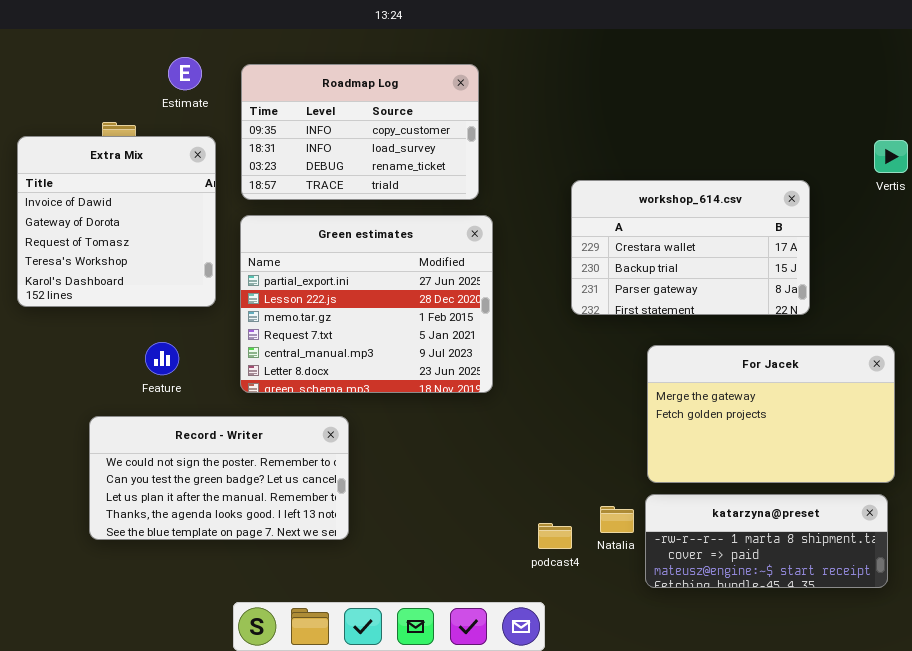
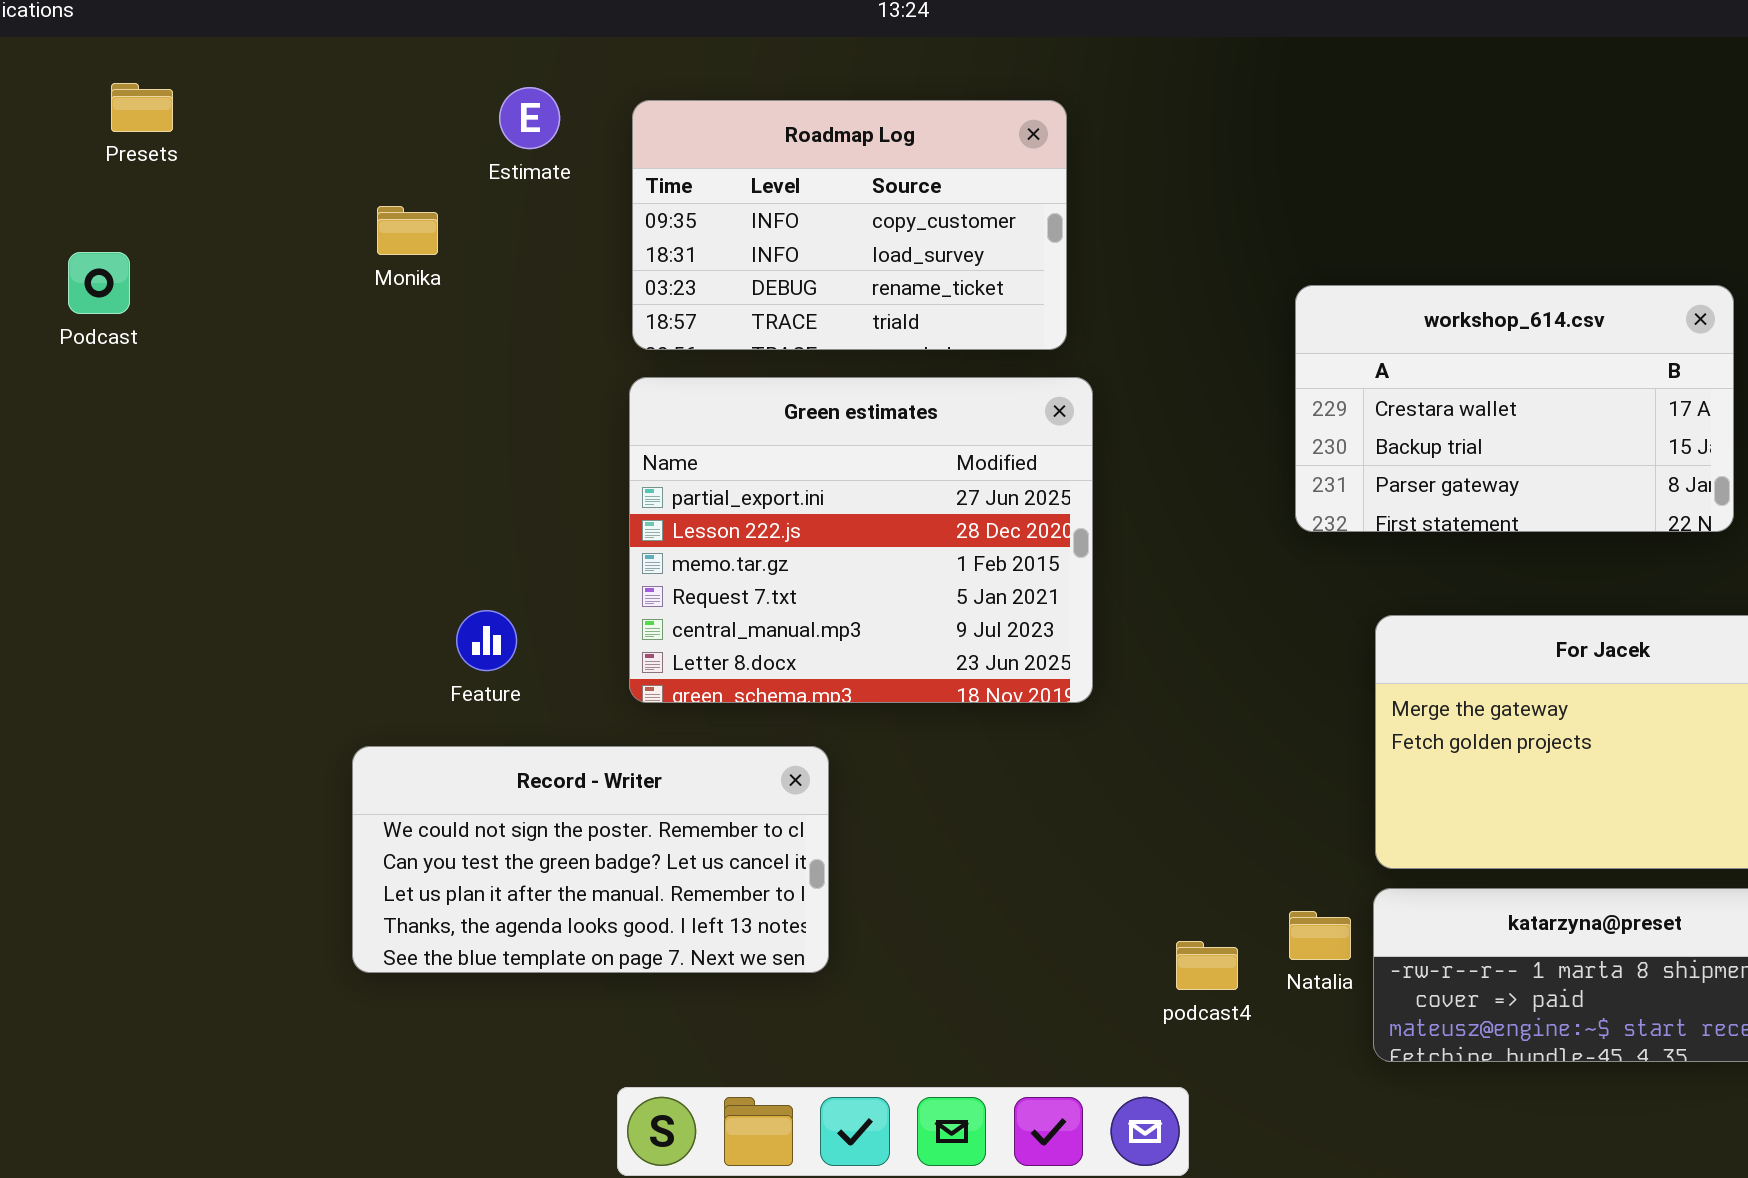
Extra Mix: [17,136,216,307] -> none, closed
workshop_614.csv: [571,180,810,315] -> [1295,285,1734,532], moved

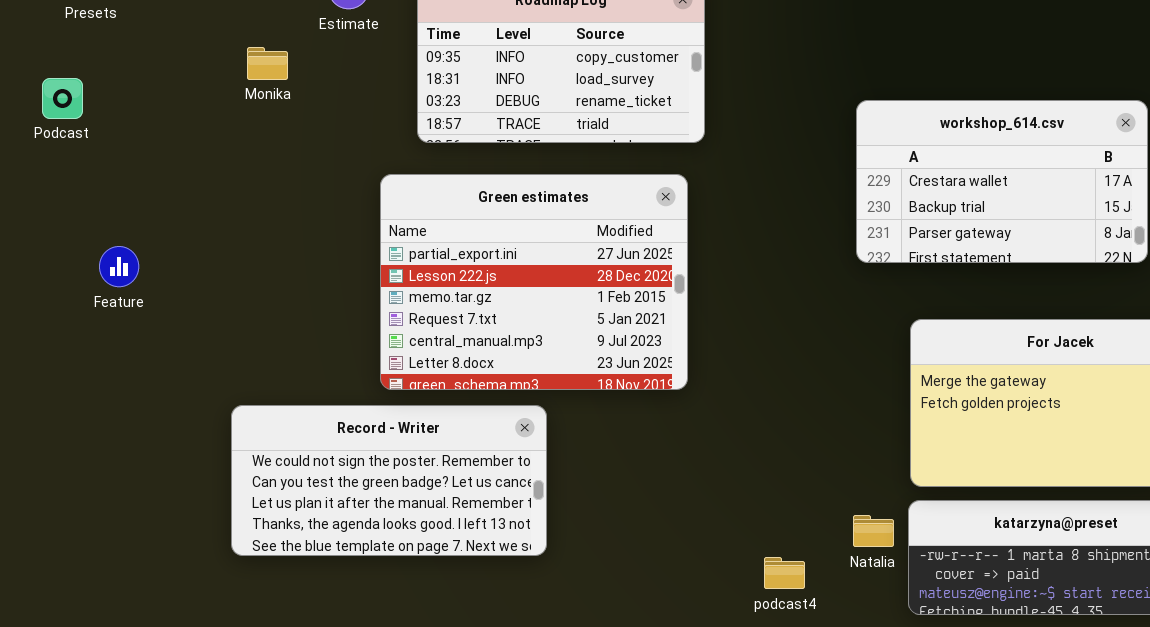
Green estimates: [629,377,1093,703] -> [380,174,688,390], moved
Feature: [456,610,517,671] -> [99,246,139,287], moved
podcast4: [1176,941,1238,990] -> [764,557,805,589], moved

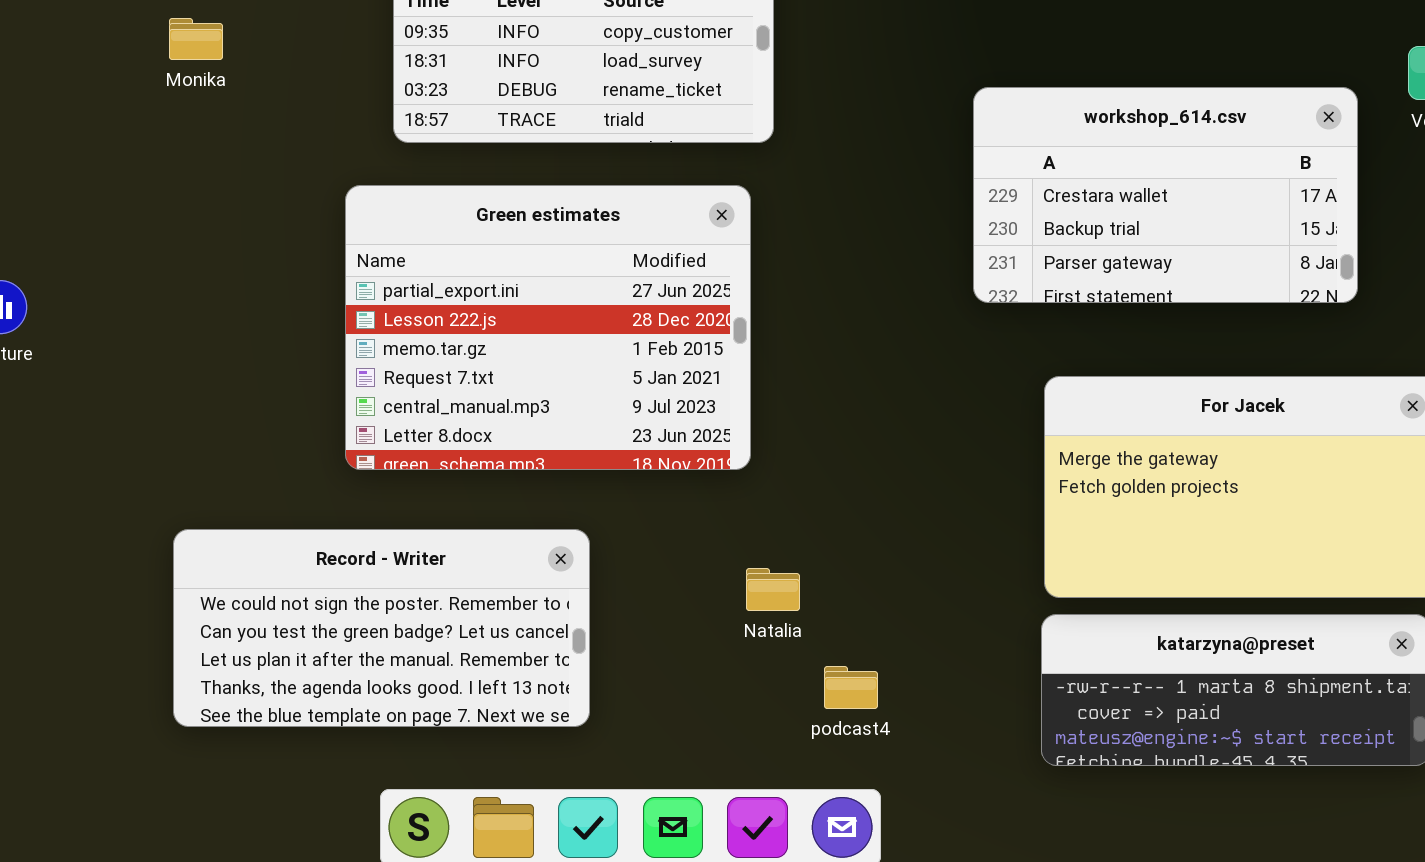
Record - Writer: [231,405,547,556] -> [173,529,590,727], moved
Natalia: [853,515,894,547] -> [746,568,800,611], moved
podcast4: [764,557,805,589] -> [824,666,878,709], moved

